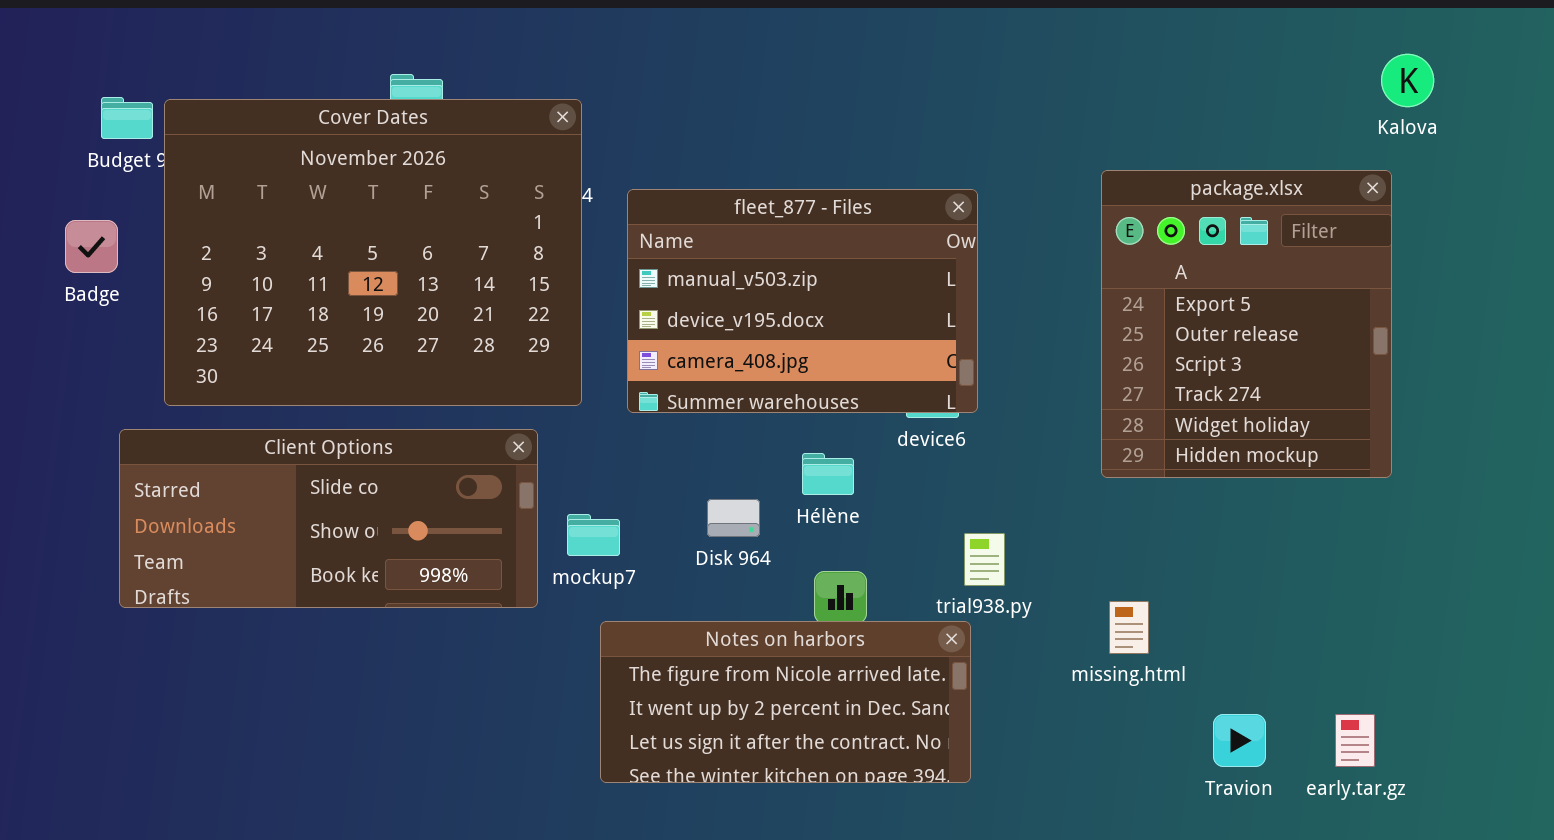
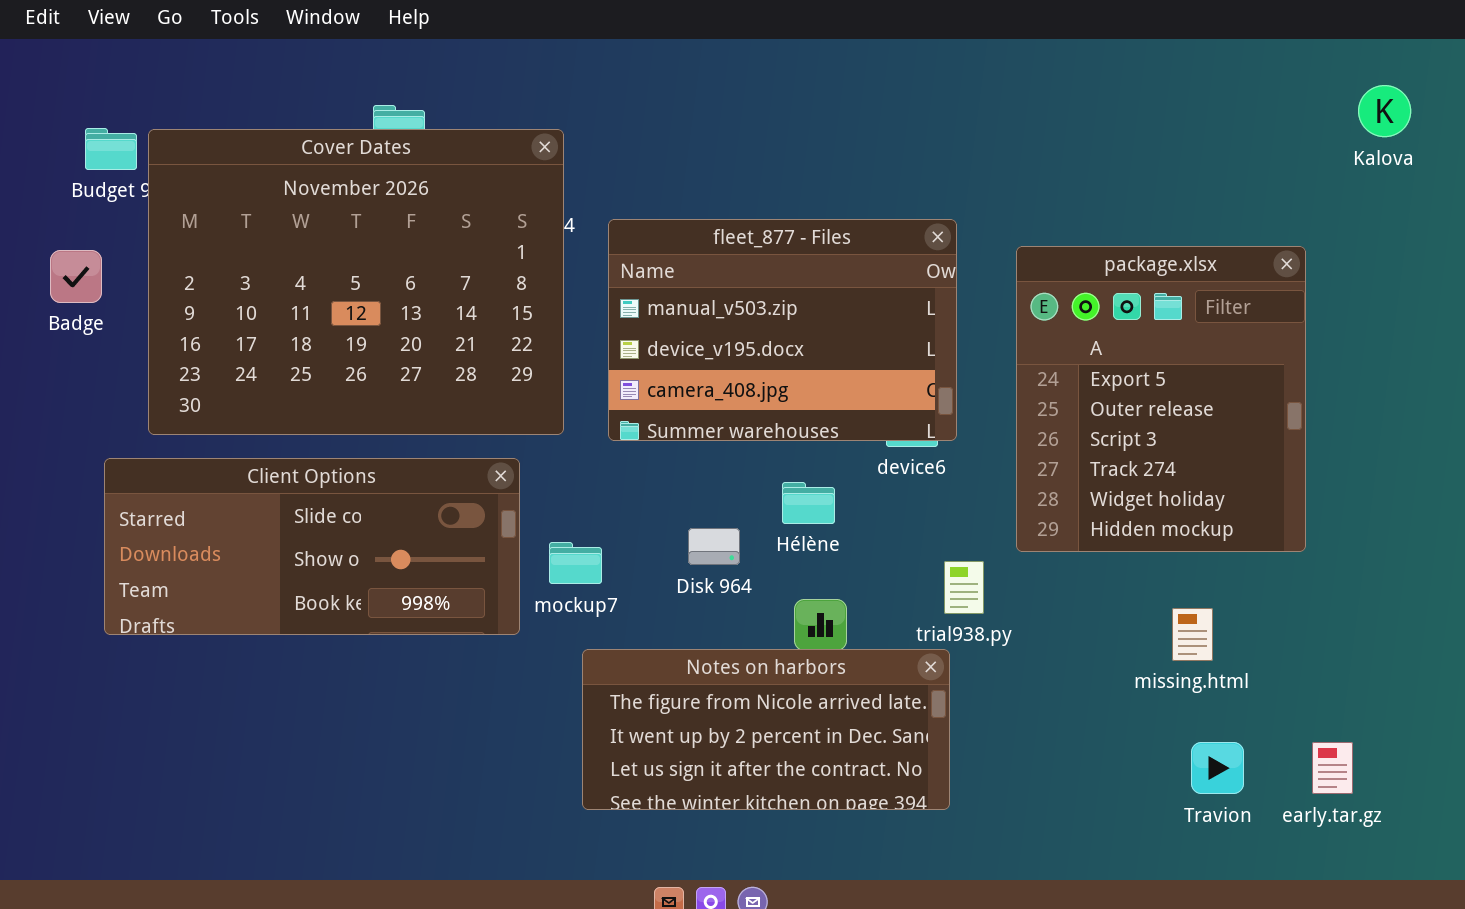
package.xlsx: [1101,170,1392,478] -> [1016,246,1306,552], moved
missing.html: [1109,601,1149,654] -> [1172,608,1213,661], moved

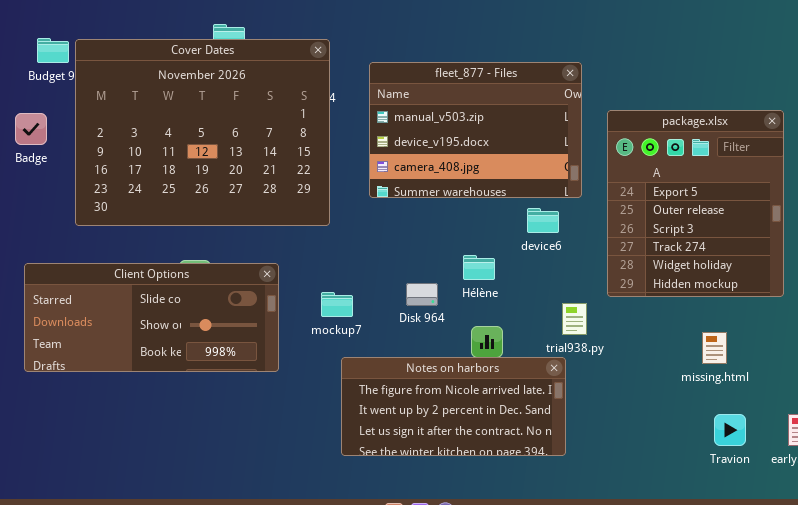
fleet_877 - Files: [608,219,957,441] -> [369,62,582,198], moved
Client Options: [104,458,520,635] -> [24,263,279,372], moved

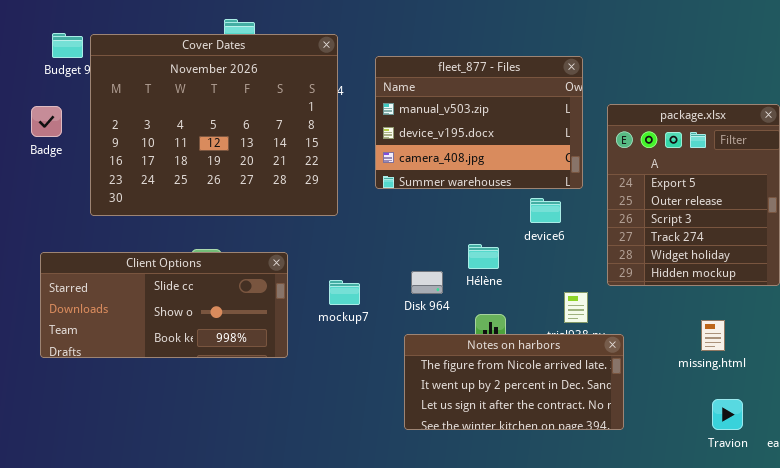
Notes on harbors: [341,357,566,456] -> [404,334,624,430], moved

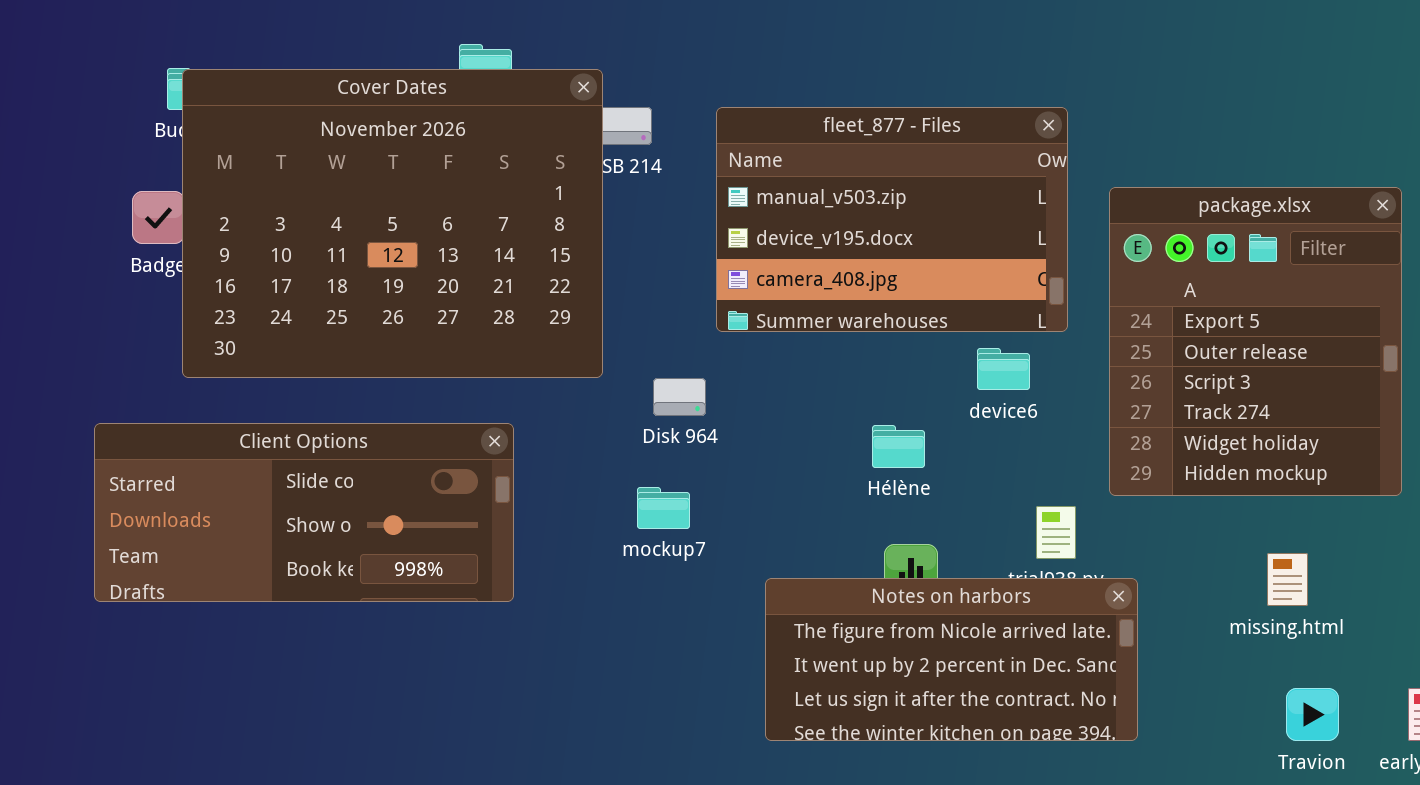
Cover Dates: [90,34,338,216] -> [182,69,603,378], moved
Client Options: [40,252,288,358] -> [94,423,514,602], moved
Disk 964: [411,271,443,294] -> [653,378,706,416], moved

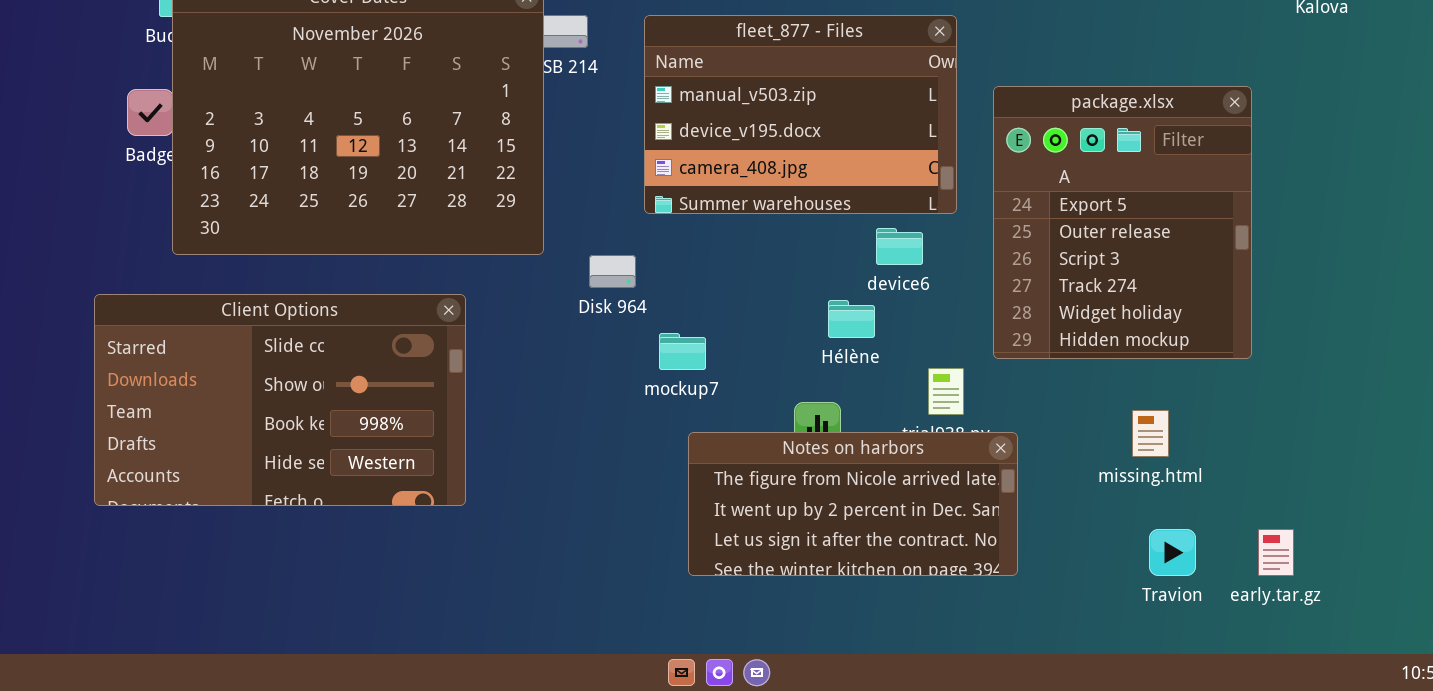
Client Options: [94,423,514,602] -> [94,294,466,506], resized
Hélène: [872,425,925,468] -> [828,300,875,338], moved
mockup7: [637,487,690,529] -> [659,333,706,370], moved

